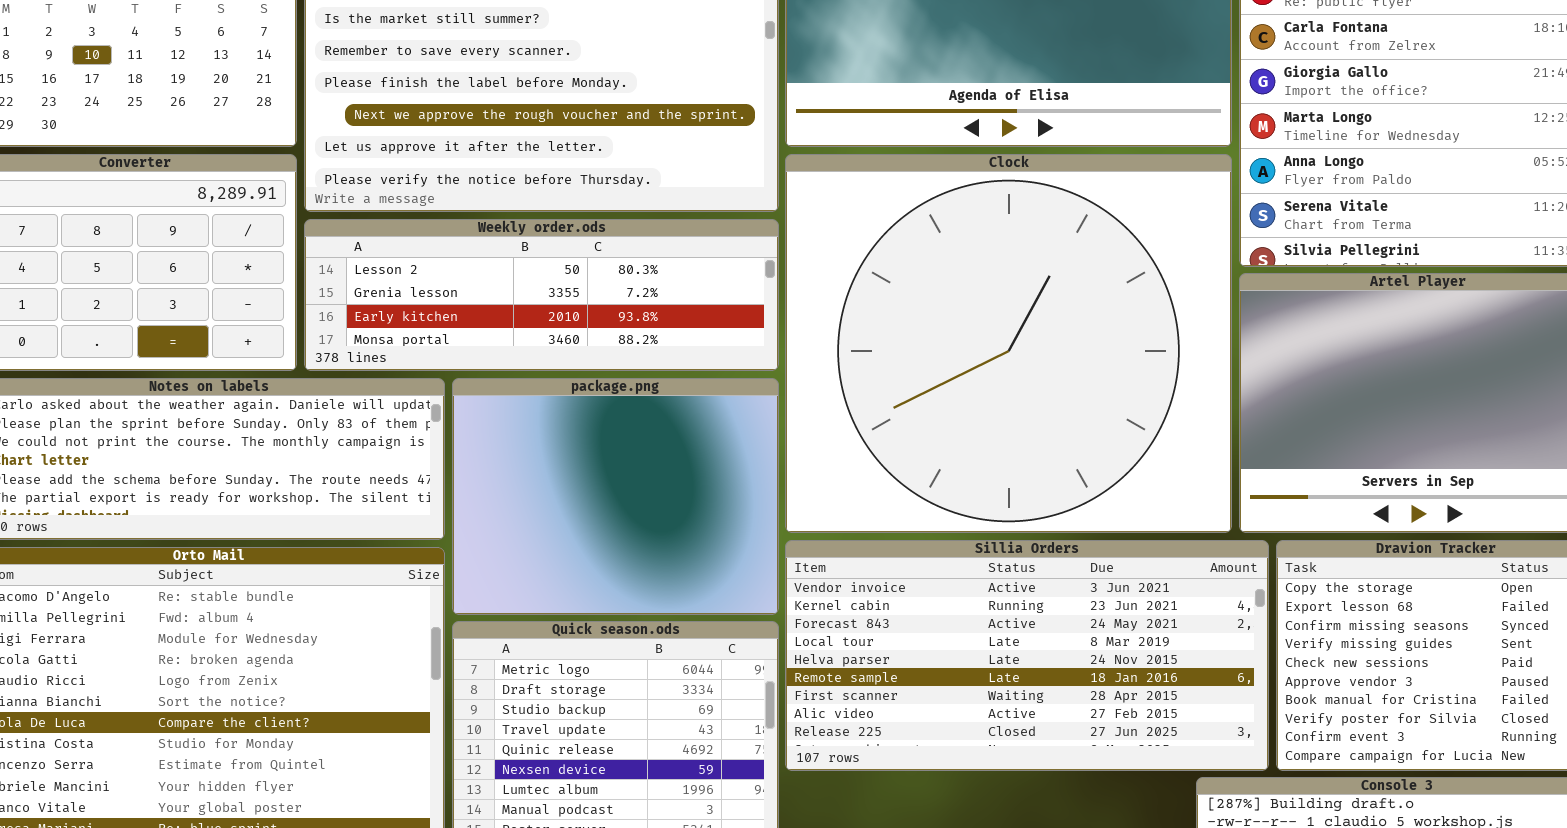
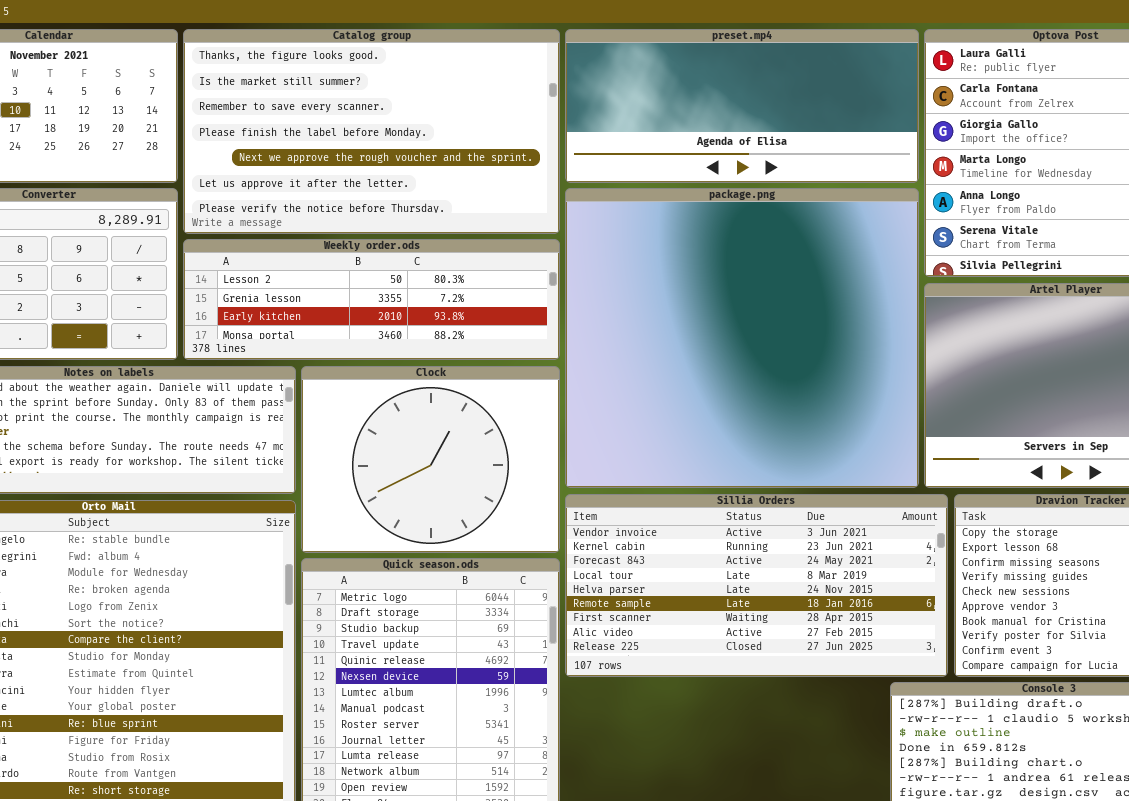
Clock: [785,154,1232,533] -> [301,366,560,553], moved, resized
package.png: [452,378,779,615] -> [565,188,919,488], moved, resized

